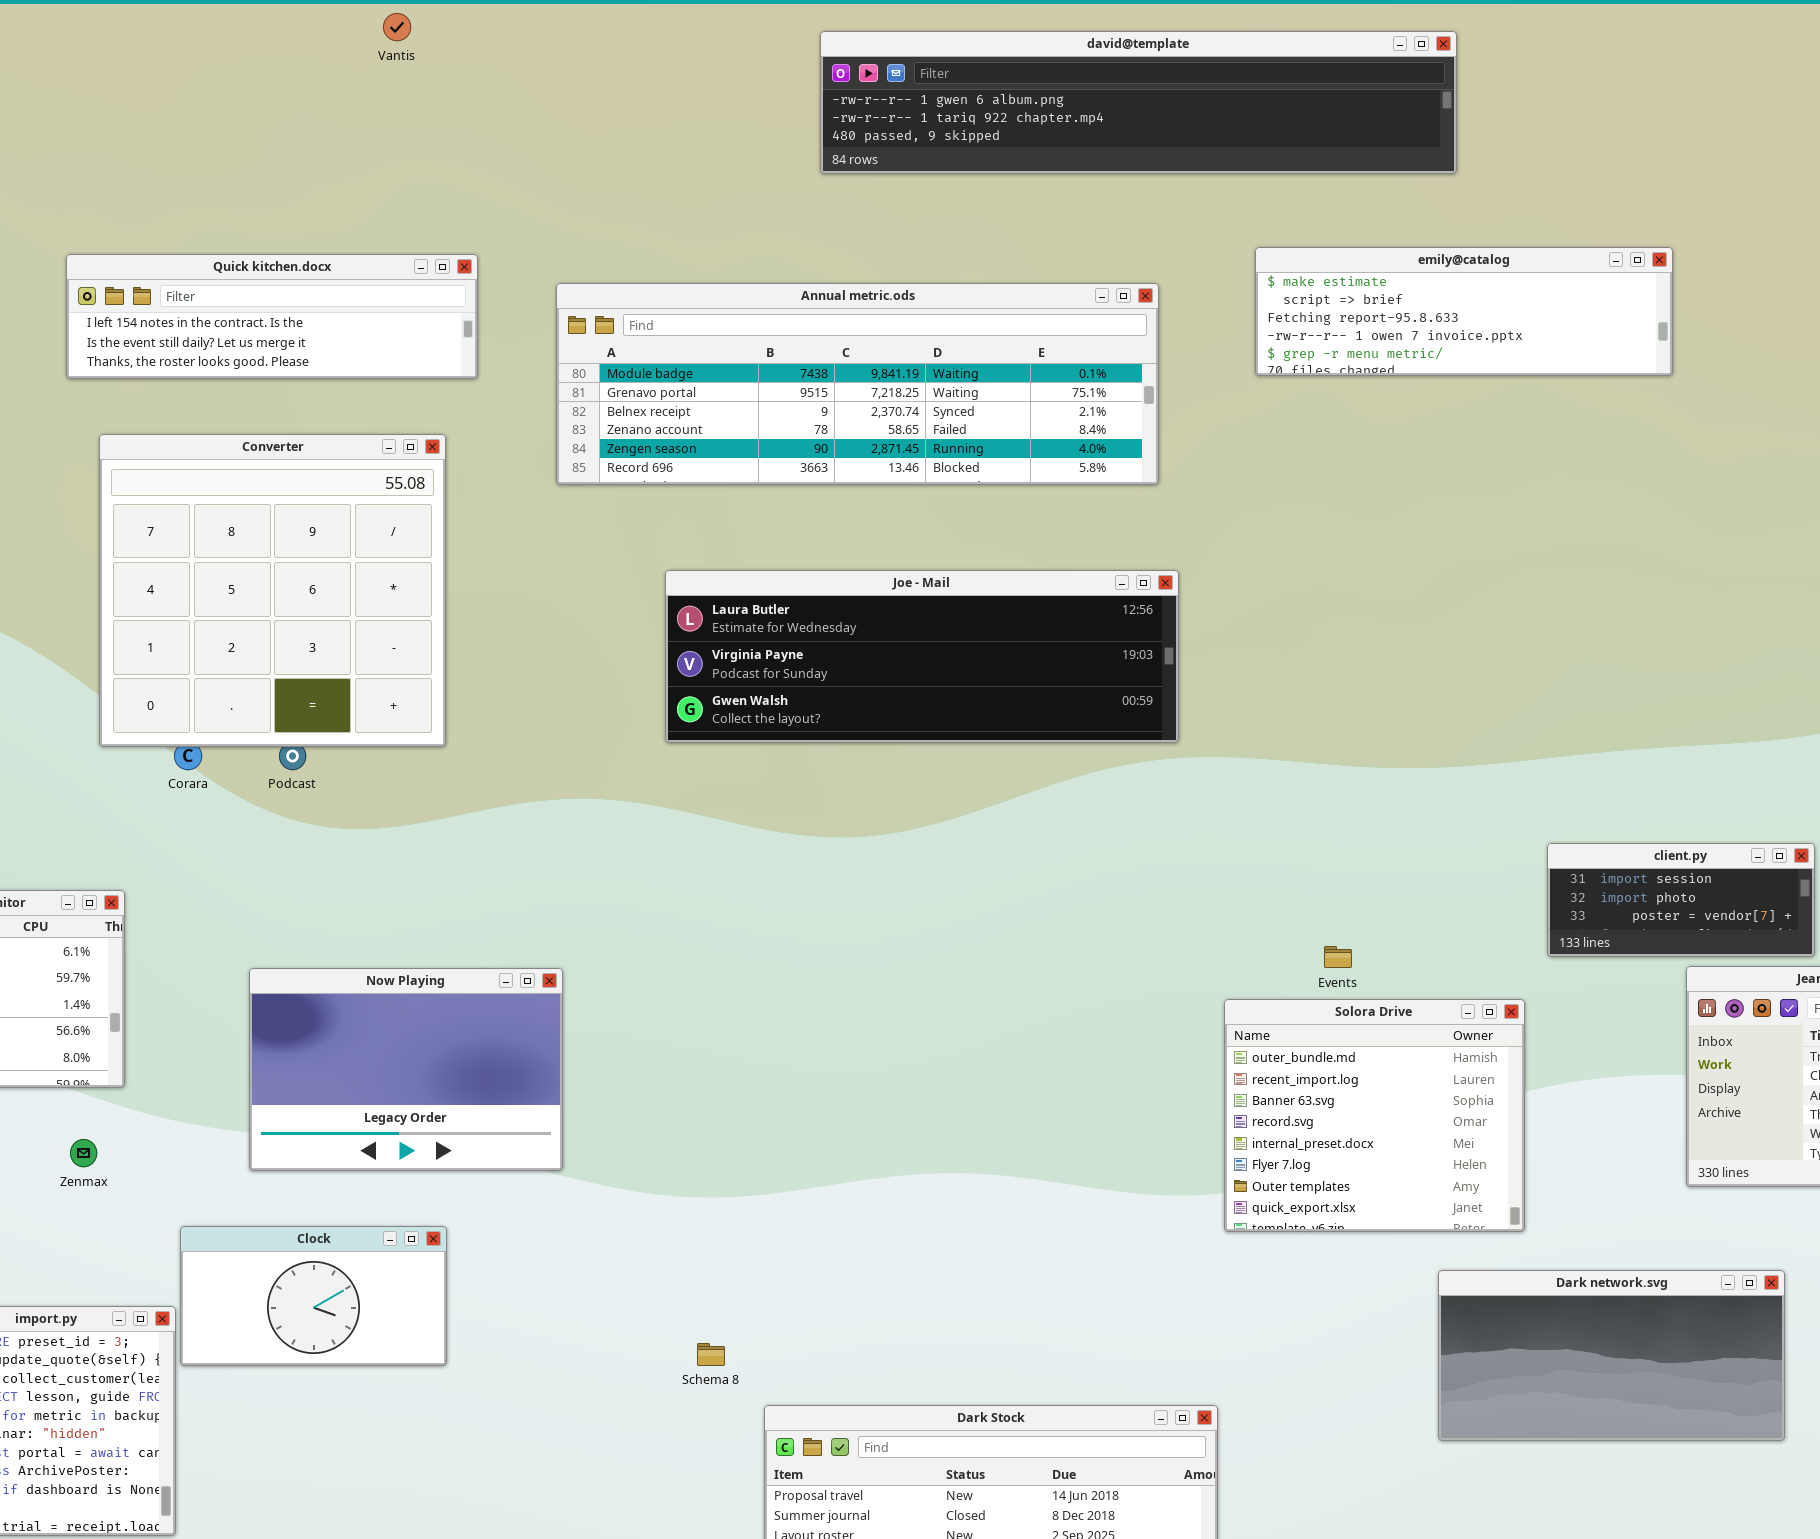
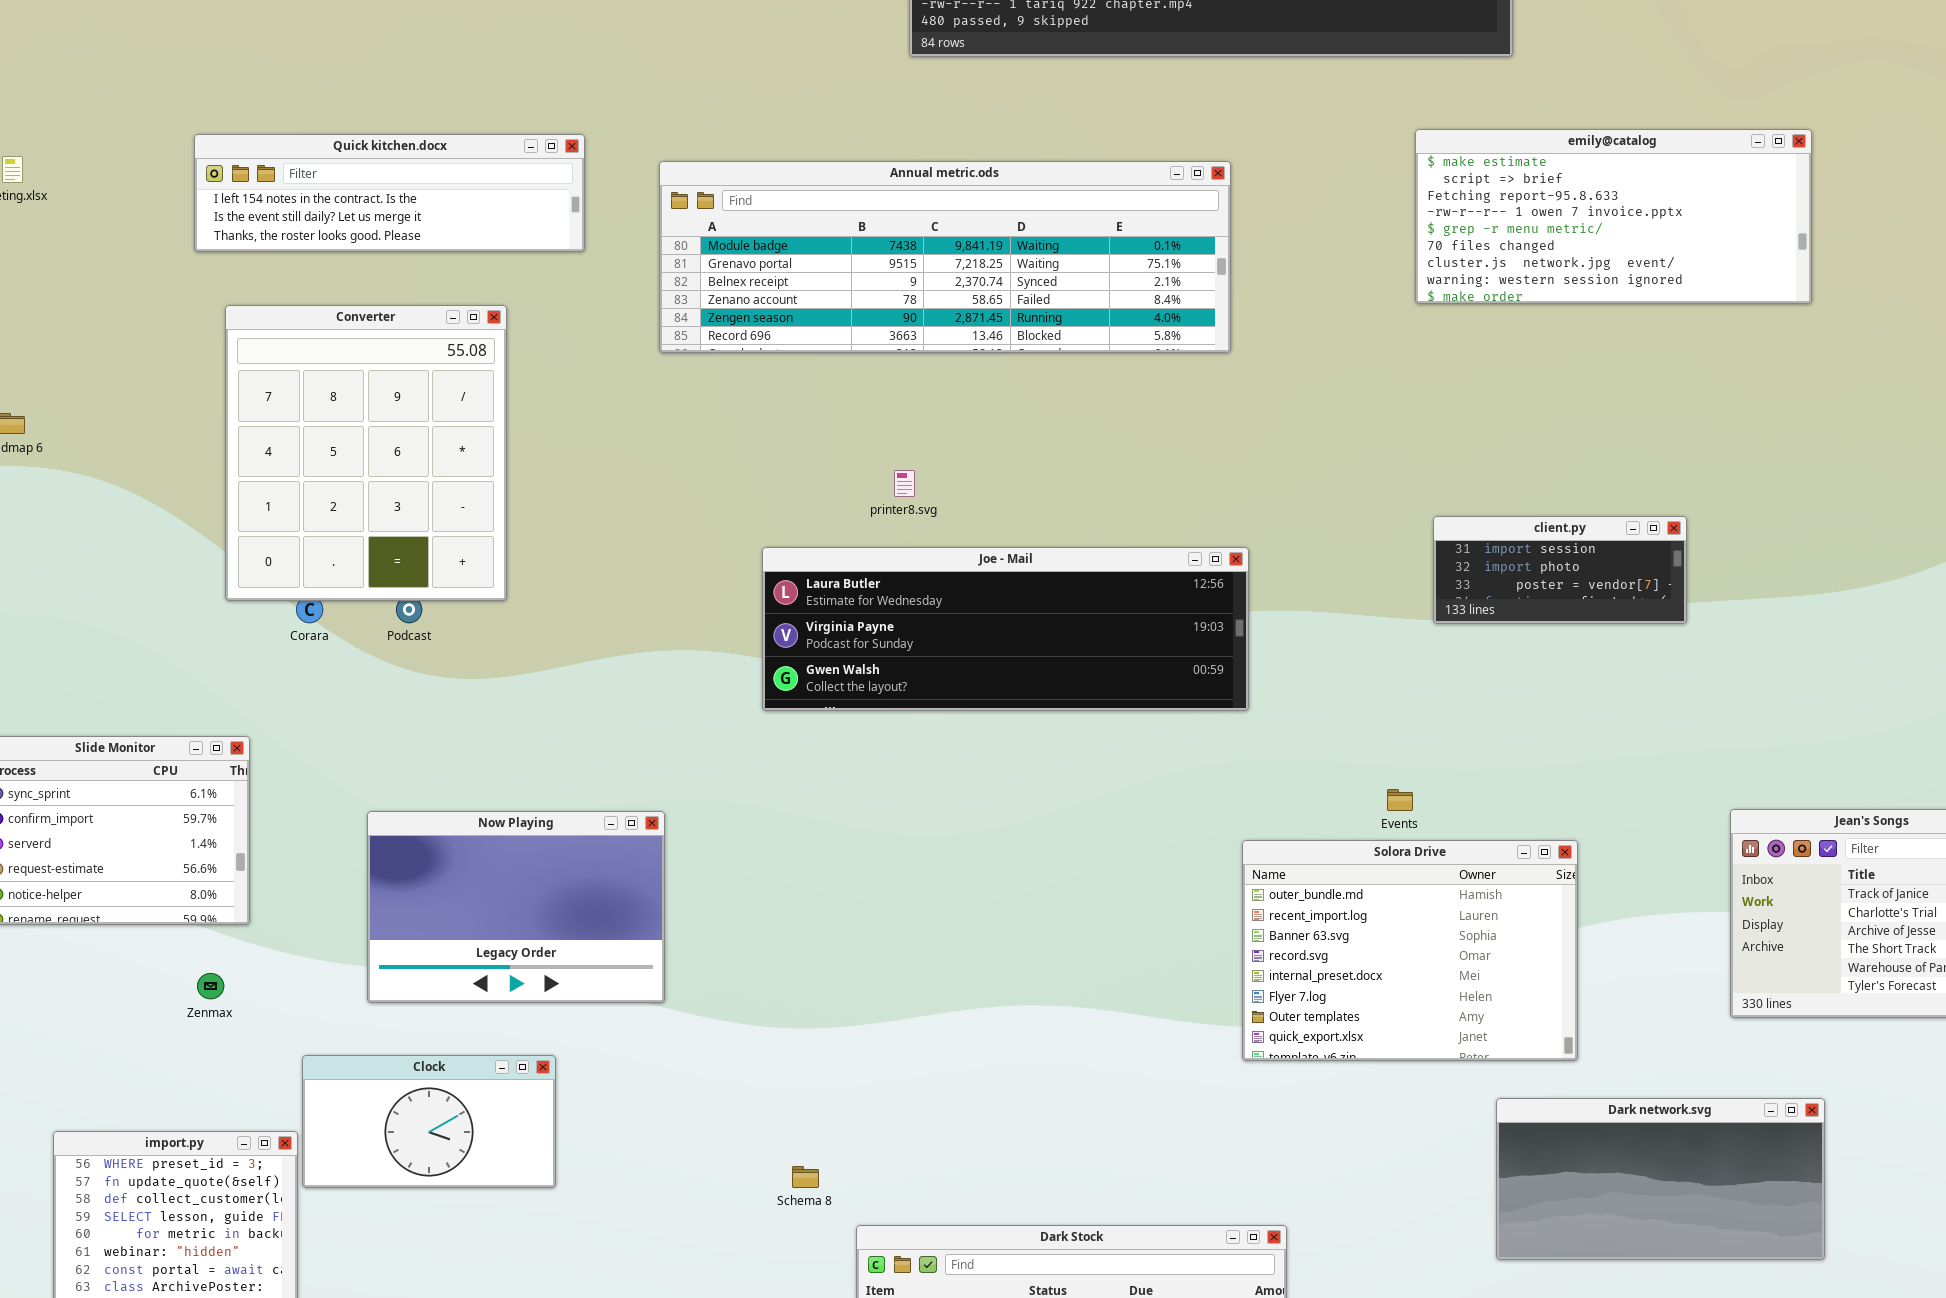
emily@catalog: [1255,247,1673,376] -> [1415,129,1812,304], moved, resized
Converter: [99,434,446,747] -> [225,305,507,601], resized
Joe - Mail: [665,570,1179,743] -> [762,547,1249,711], moved
client.py: [1547,843,1815,957] -> [1433,516,1687,624], moved
Solora Drive: [1224,999,1525,1232] -> [1242,840,1578,1061], resized

